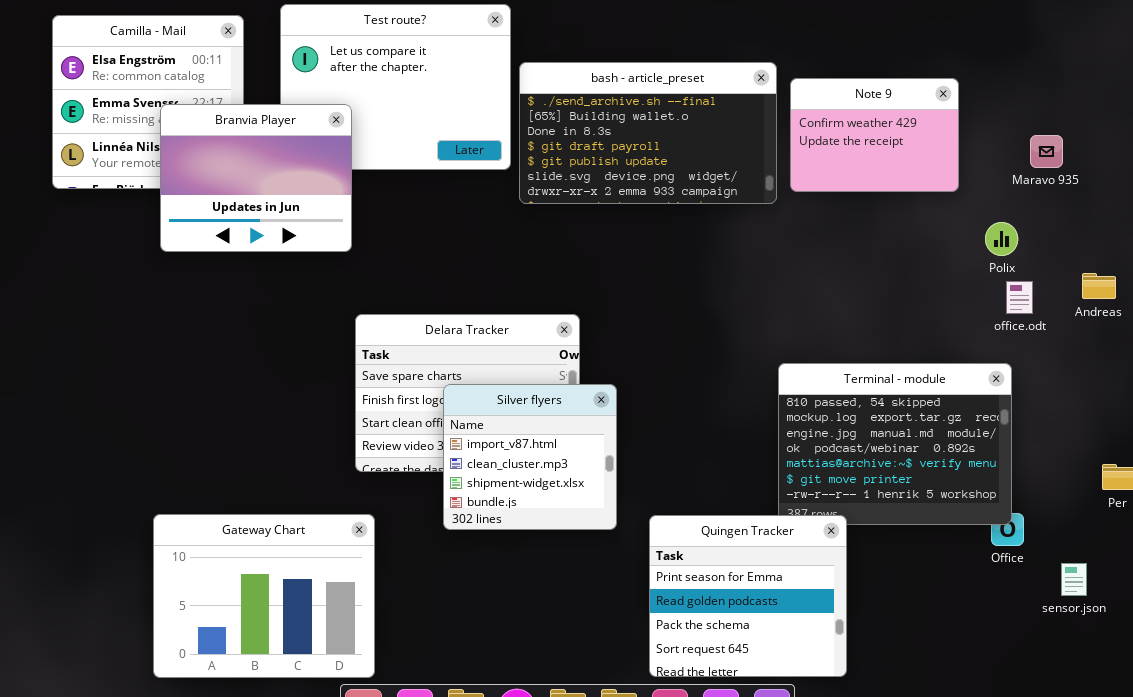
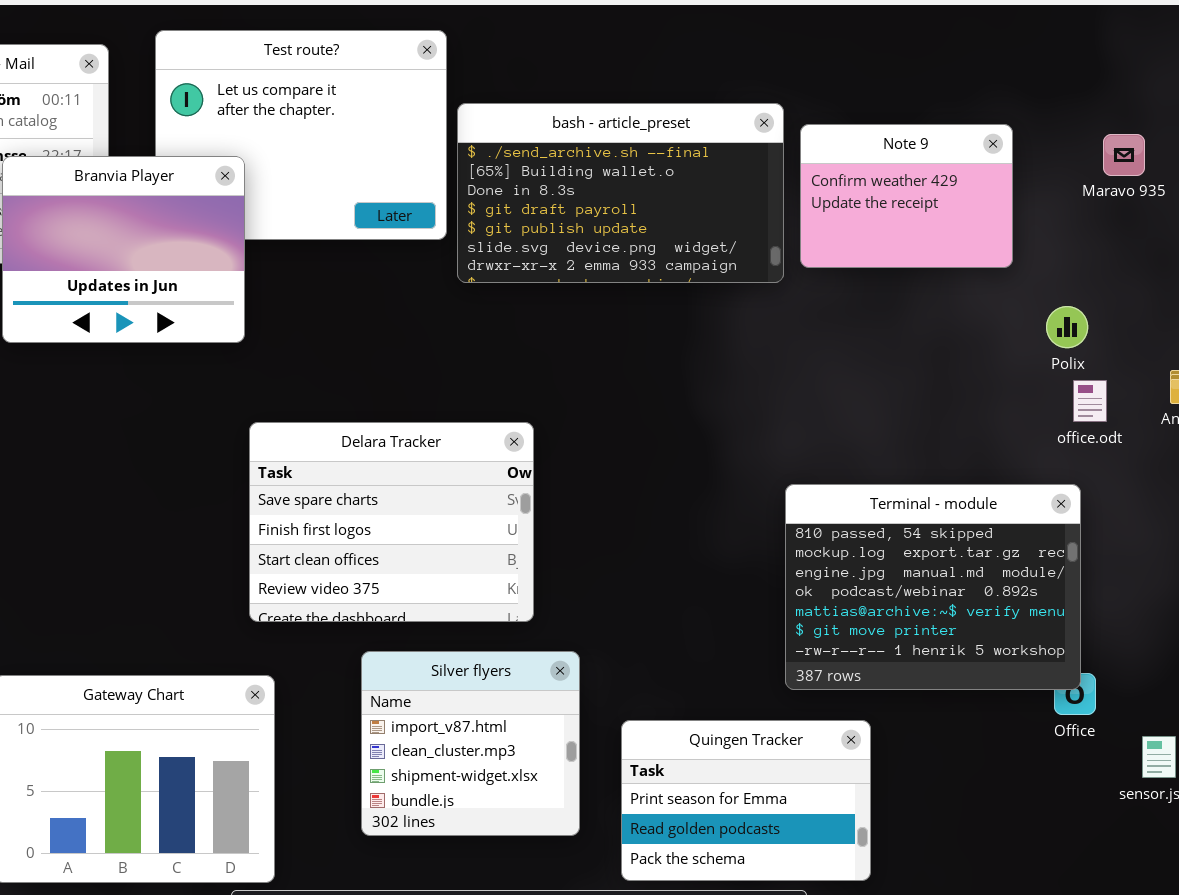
Maravo 935: [1030,135,1063,168] -> [1103,134,1145,176], moved
Silver flyers: [443,384,617,530] -> [361,651,580,836], moved
Quingen Tracker: [649,515,847,677] -> [621,720,871,881], resized

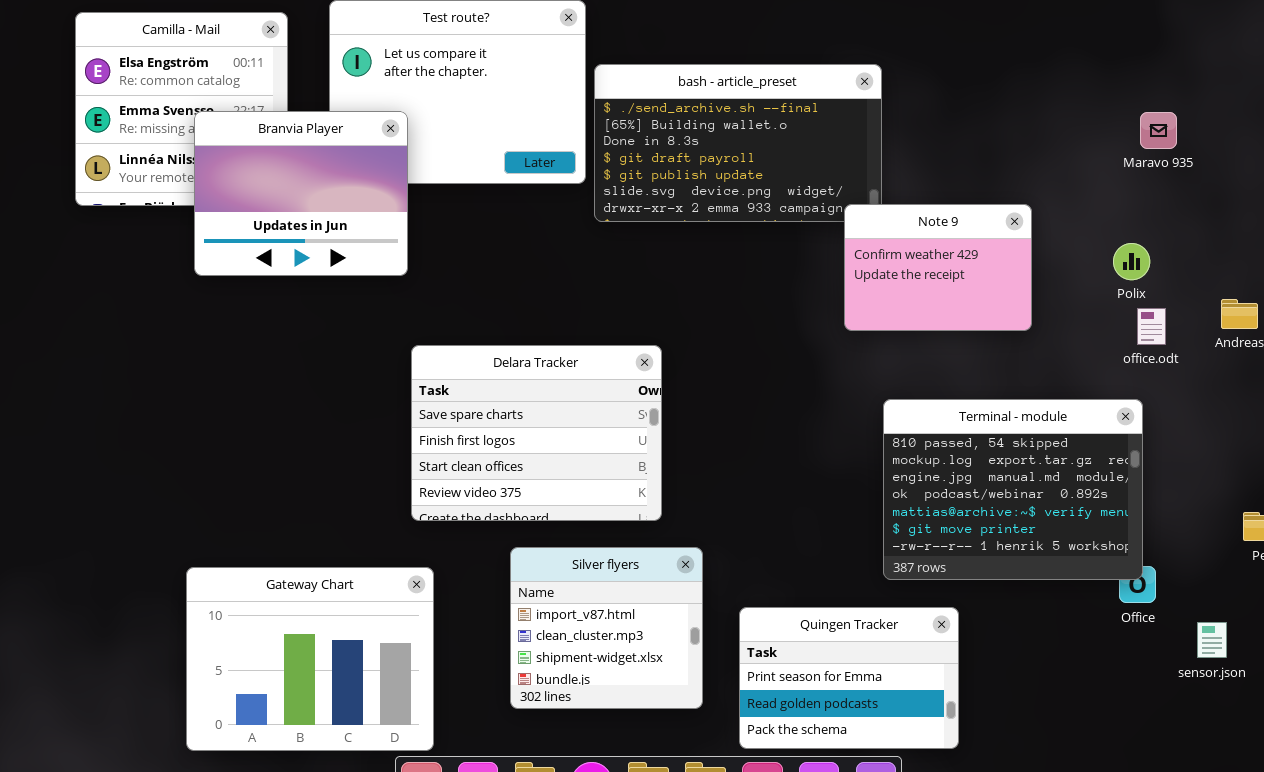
Note 9: [800,124,1013,268] -> [844,204,1032,331], moved
Maravo 935: [1103,134,1145,176] -> [1140,112,1177,149], moved

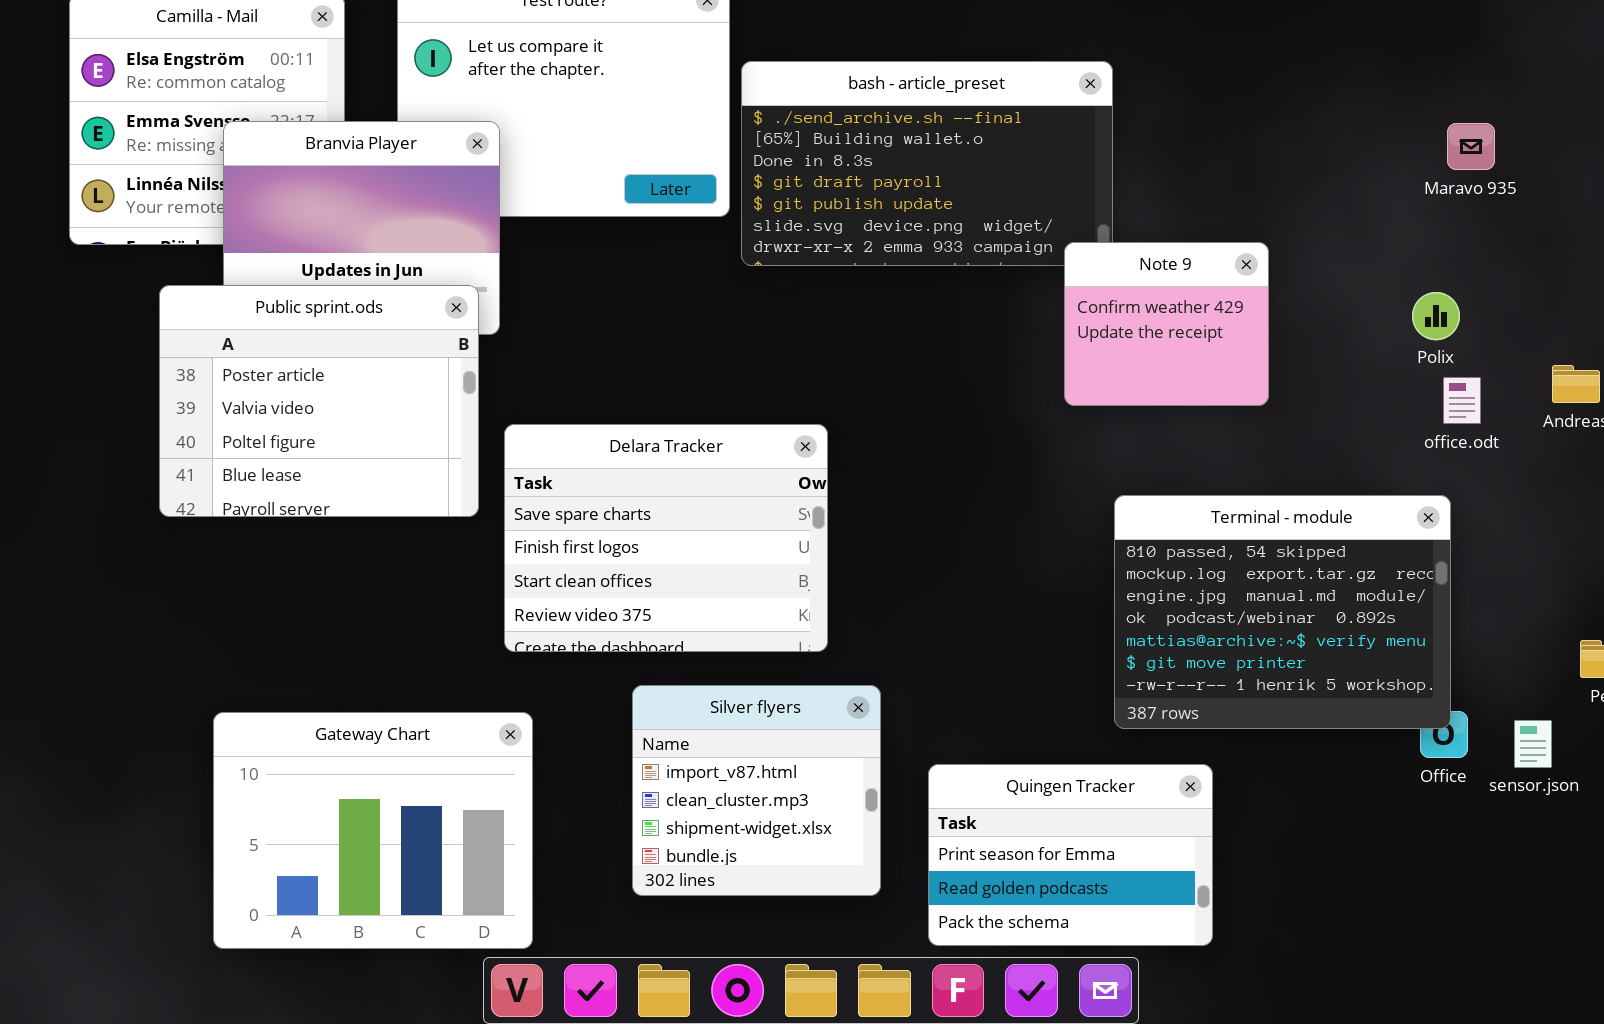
Note 9: [844,204,1032,331] -> [1064,242,1269,406], resized
Public sprint.ods: none -> [159,285,479,517], opened
sensor.json: [1197,622,1227,658] -> [1514,720,1552,768], moved

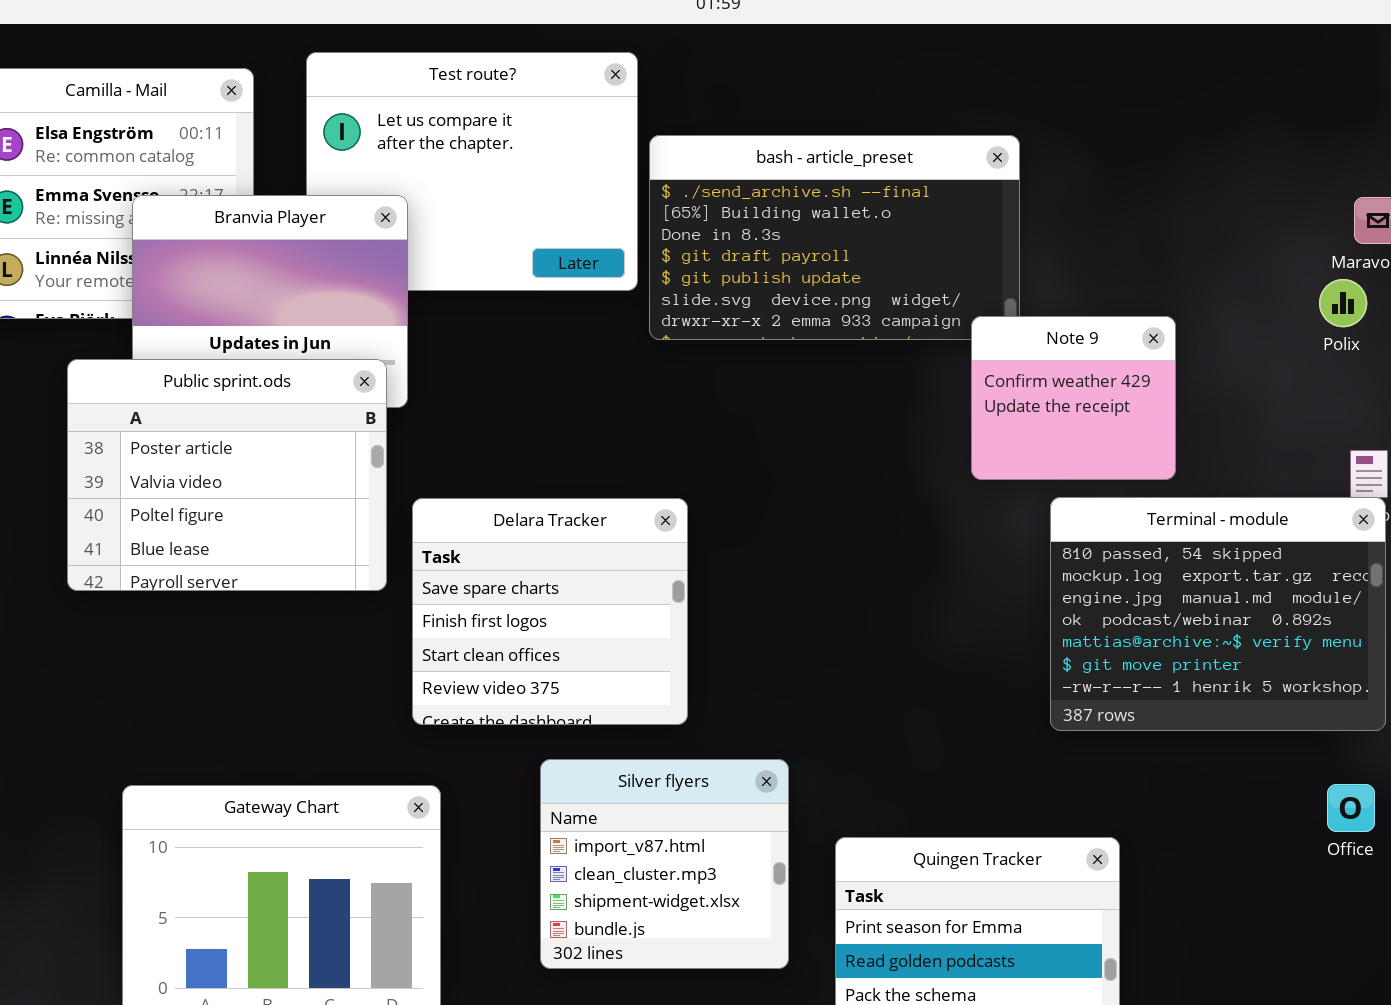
Polix: [1412,292,1460,340] -> [1319,279,1367,327], moved
Delara Tracker: [504,424,828,652] -> [412,498,688,725], resized
Terminal - module: [1114,495,1451,729] -> [1050,497,1386,731], moved

